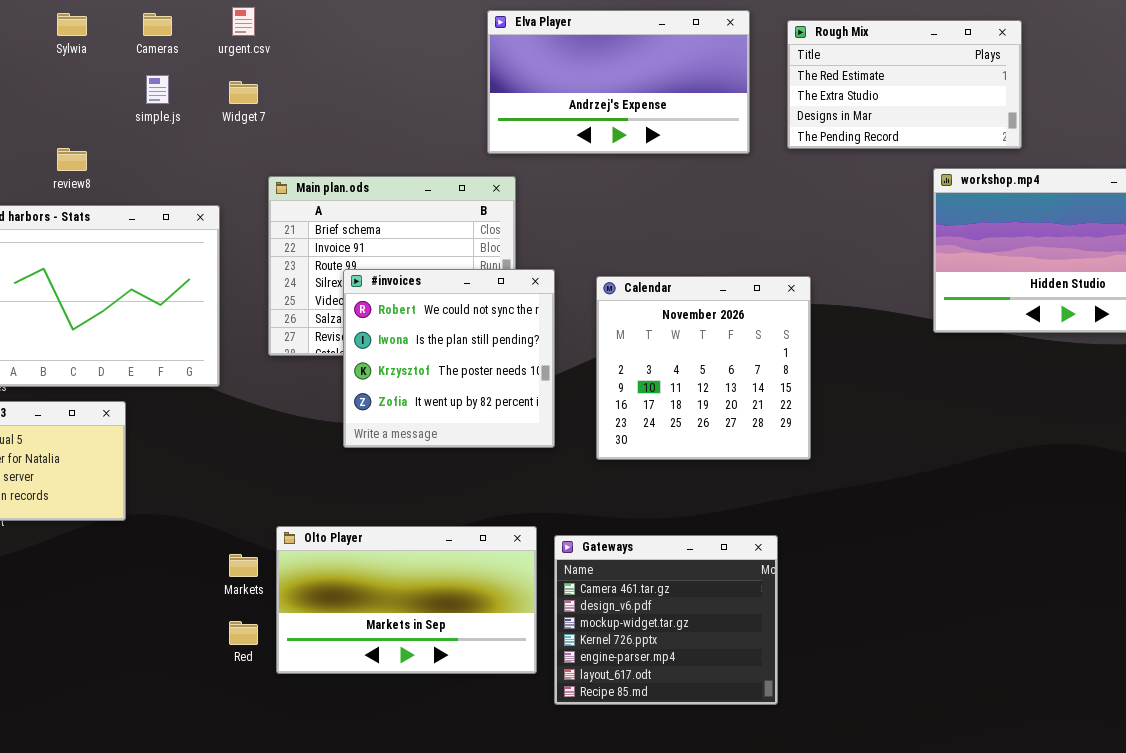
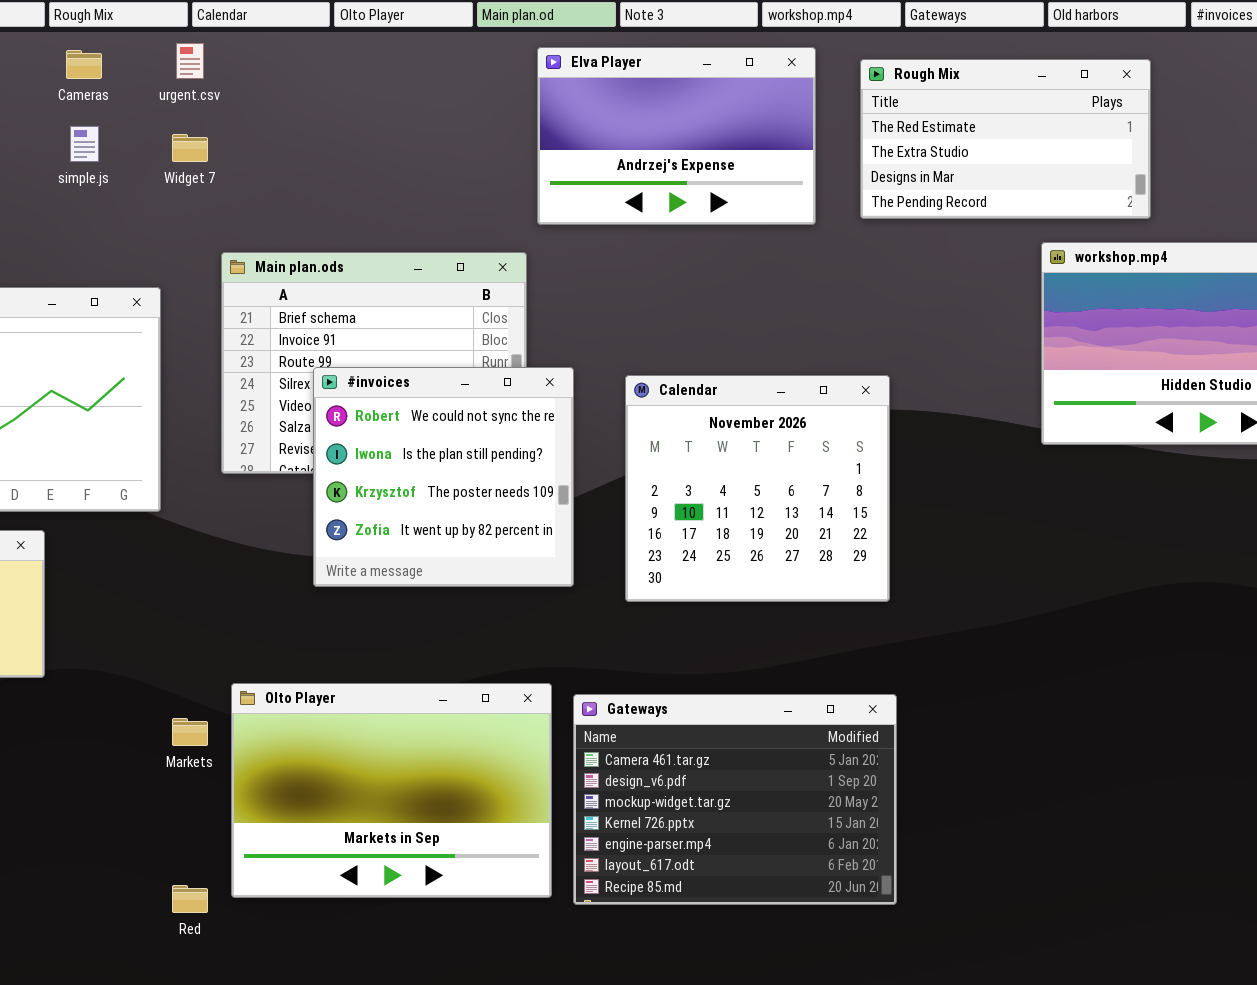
Elva Player: [487,10,750,154] -> [537,47,816,225], resized
Olto Player: [276,526,537,674] -> [231,683,552,898], resized
Gateways: [554,535,778,705] -> [573,694,897,905], resized
Red: [229,621,258,645] -> [172,885,208,913], moved

